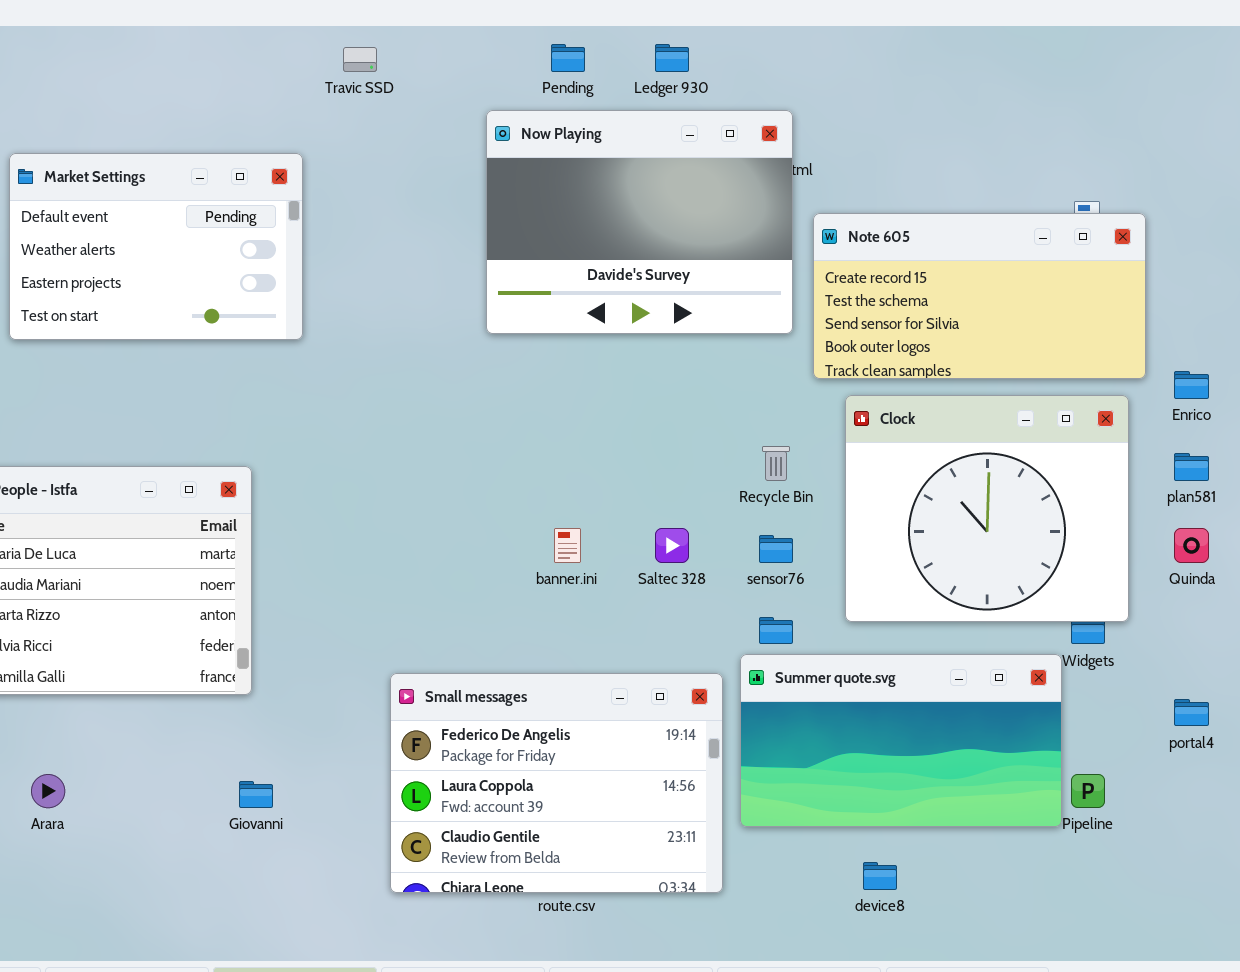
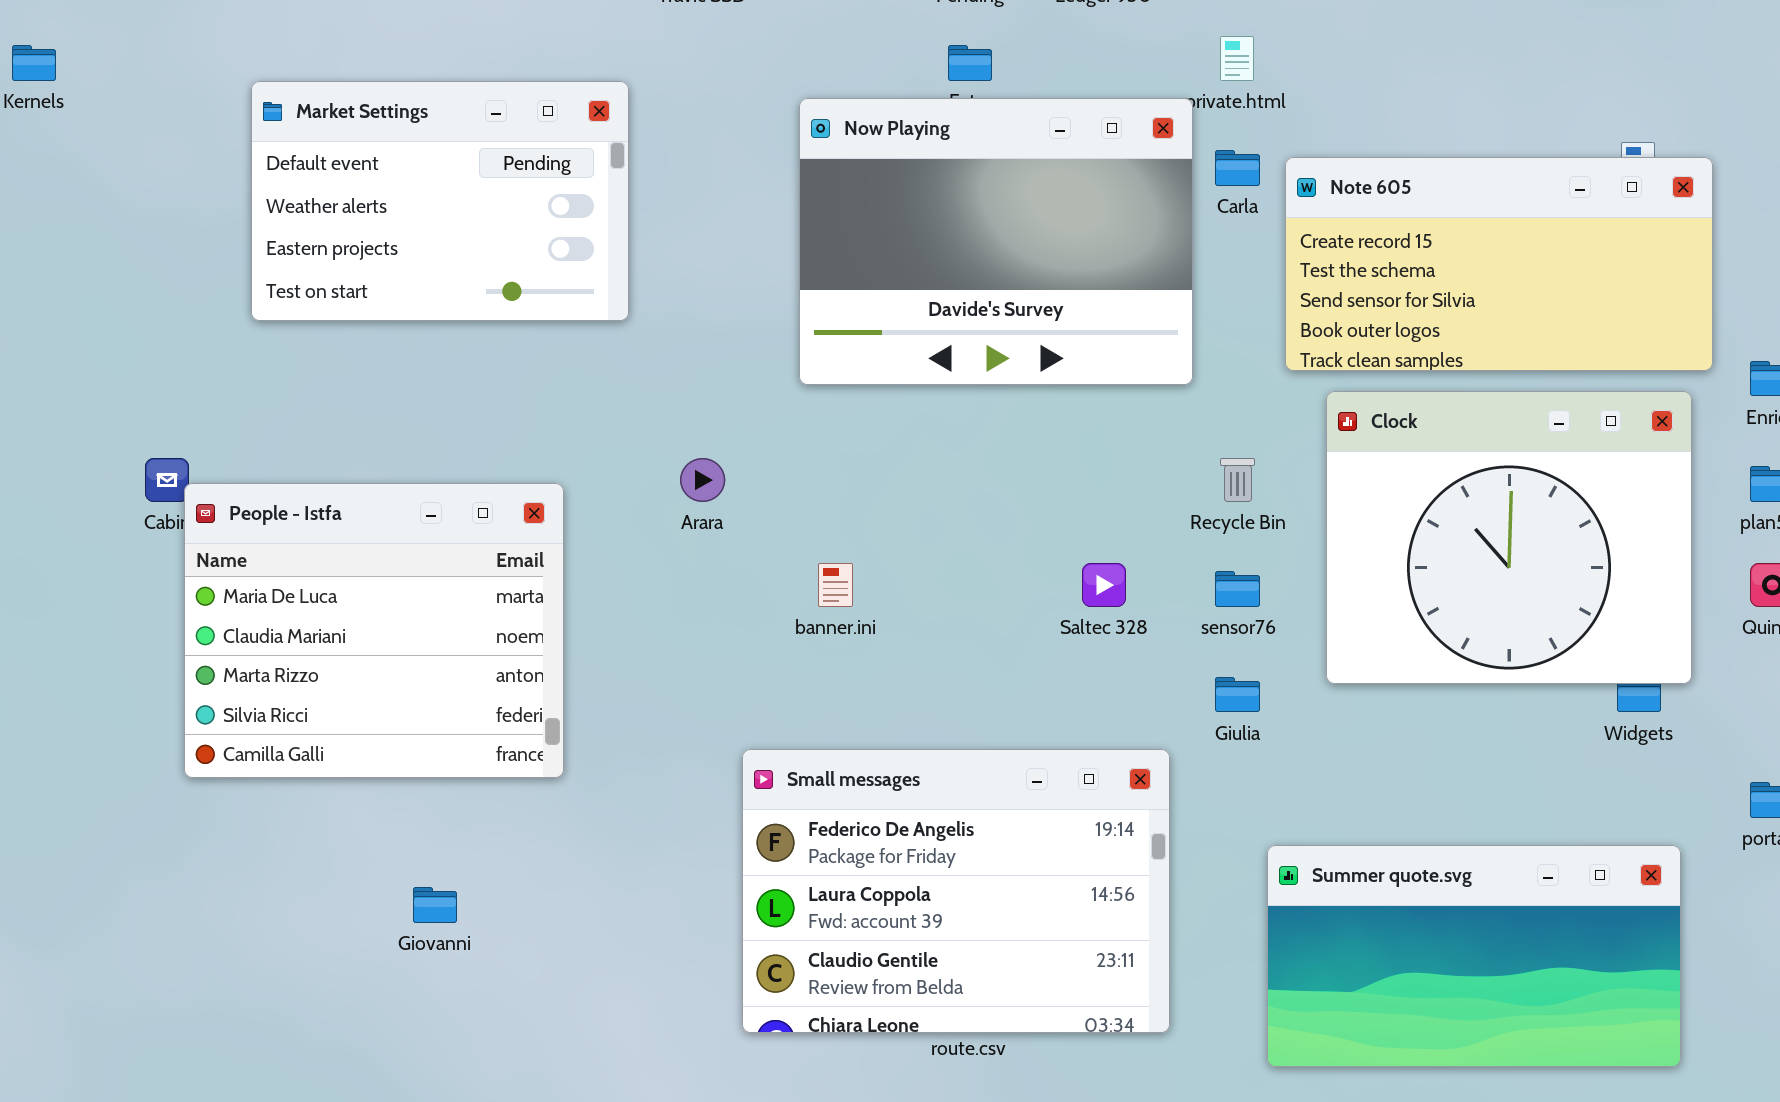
Now Playing: [486,110,793,334] -> [799,98,1193,385], moved
banner.ini: [554,528,581,563] -> [818,563,853,607], moved
Summer quote.svg: [740,654,1062,827] -> [1267,845,1681,1067], moved
Arara: [31,774,65,808] -> [680,458,725,502], moved
Giovanni: [239,781,273,808] -> [413,887,457,923], moved

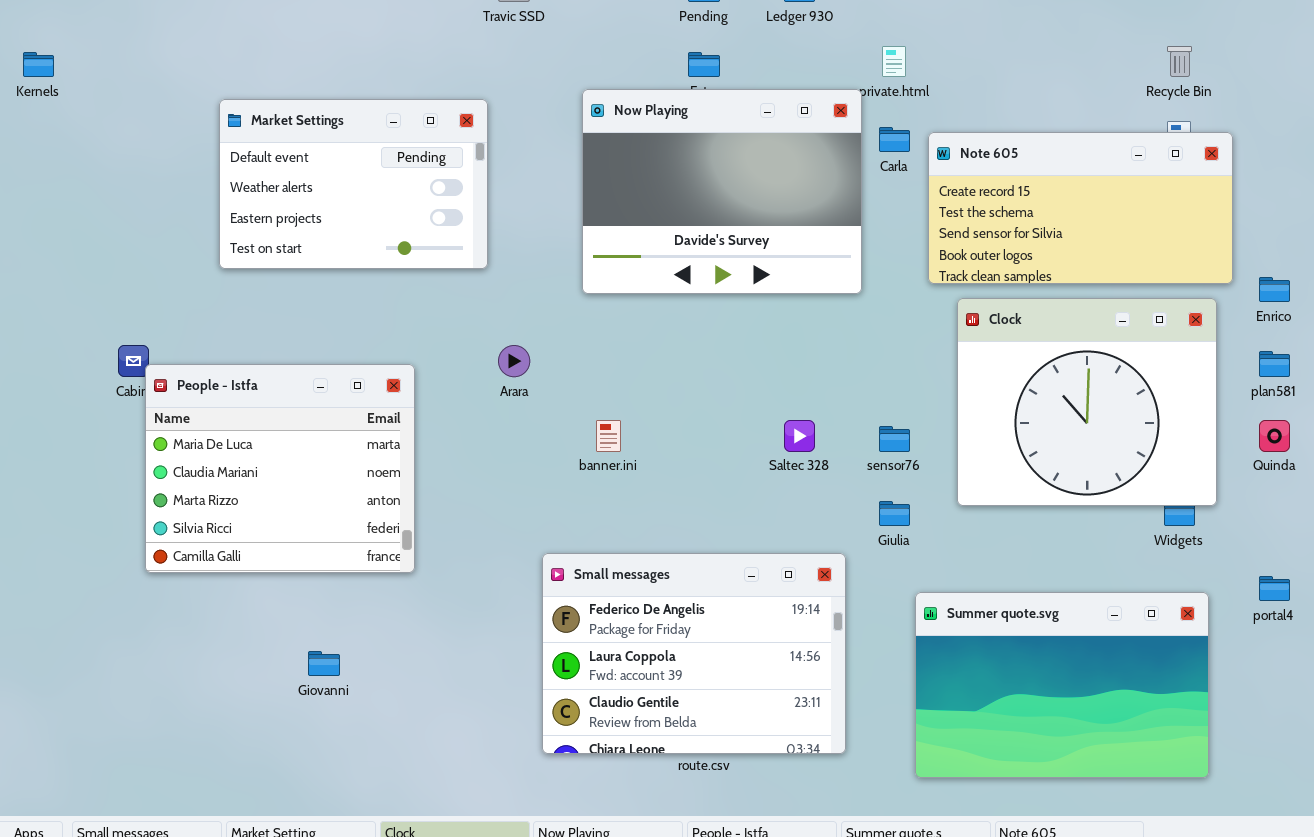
Market Settings: [251,81,629,321] -> [219,99,488,269], moved
Recycle Bin: [1220,458,1255,502] -> [1167,46,1192,77], moved
Summer quote.svg: [1267,845,1681,1067] -> [915,592,1209,778], resized

